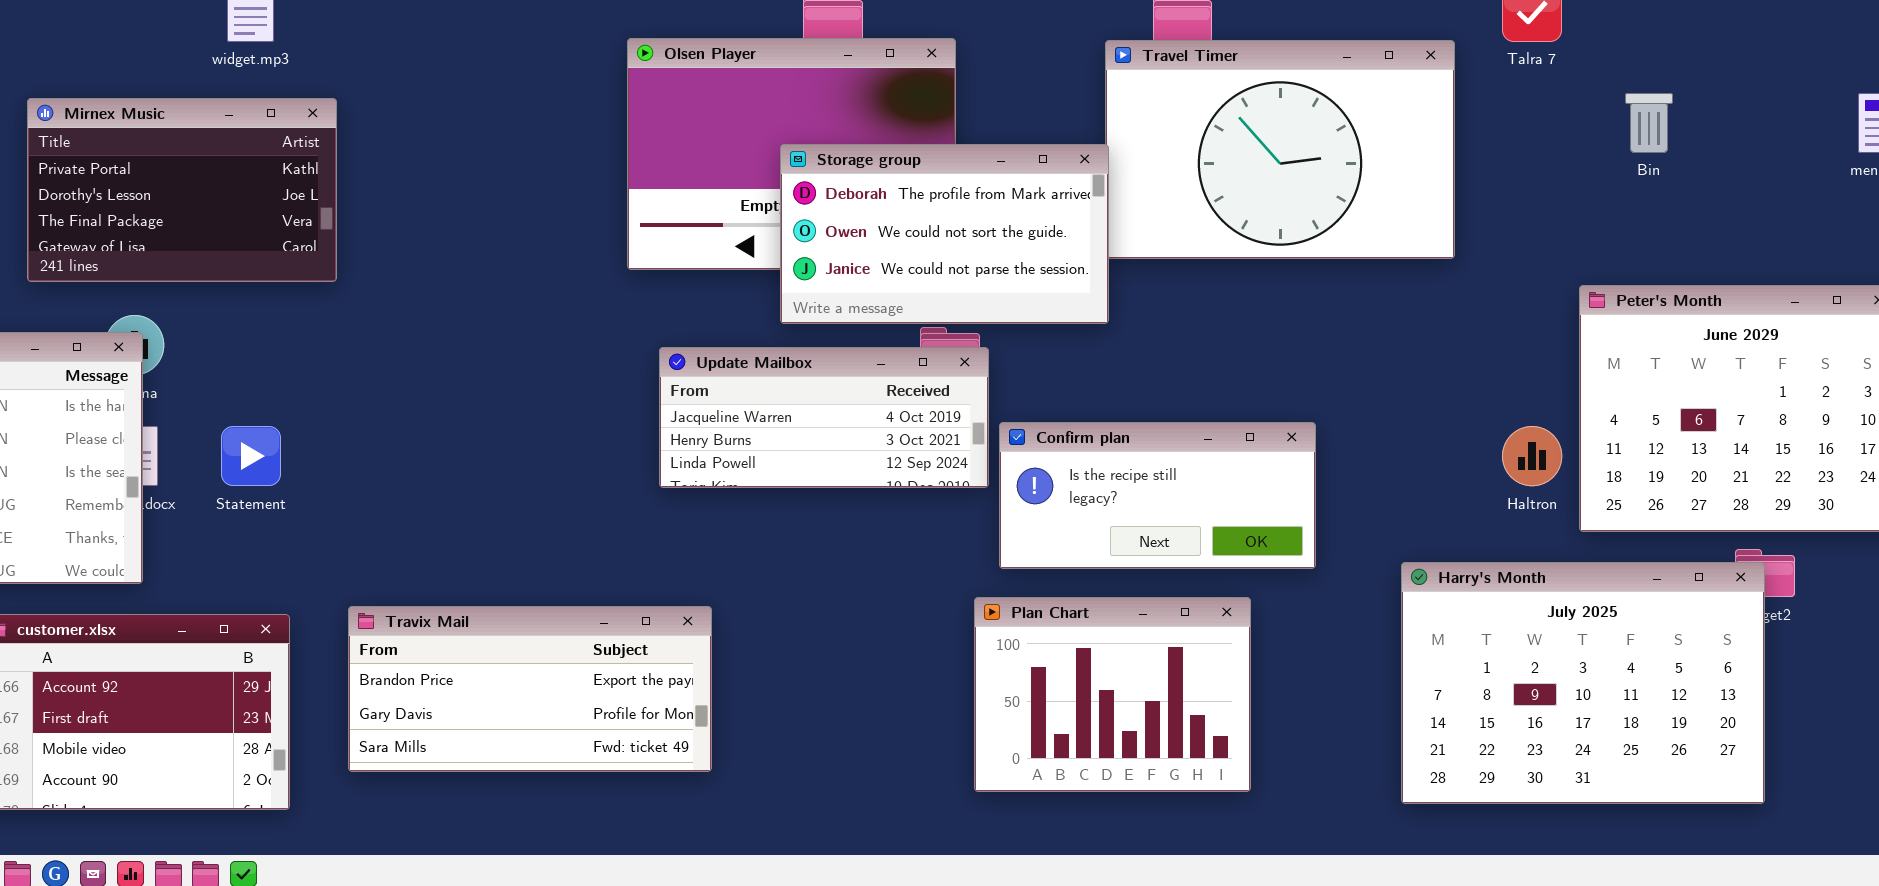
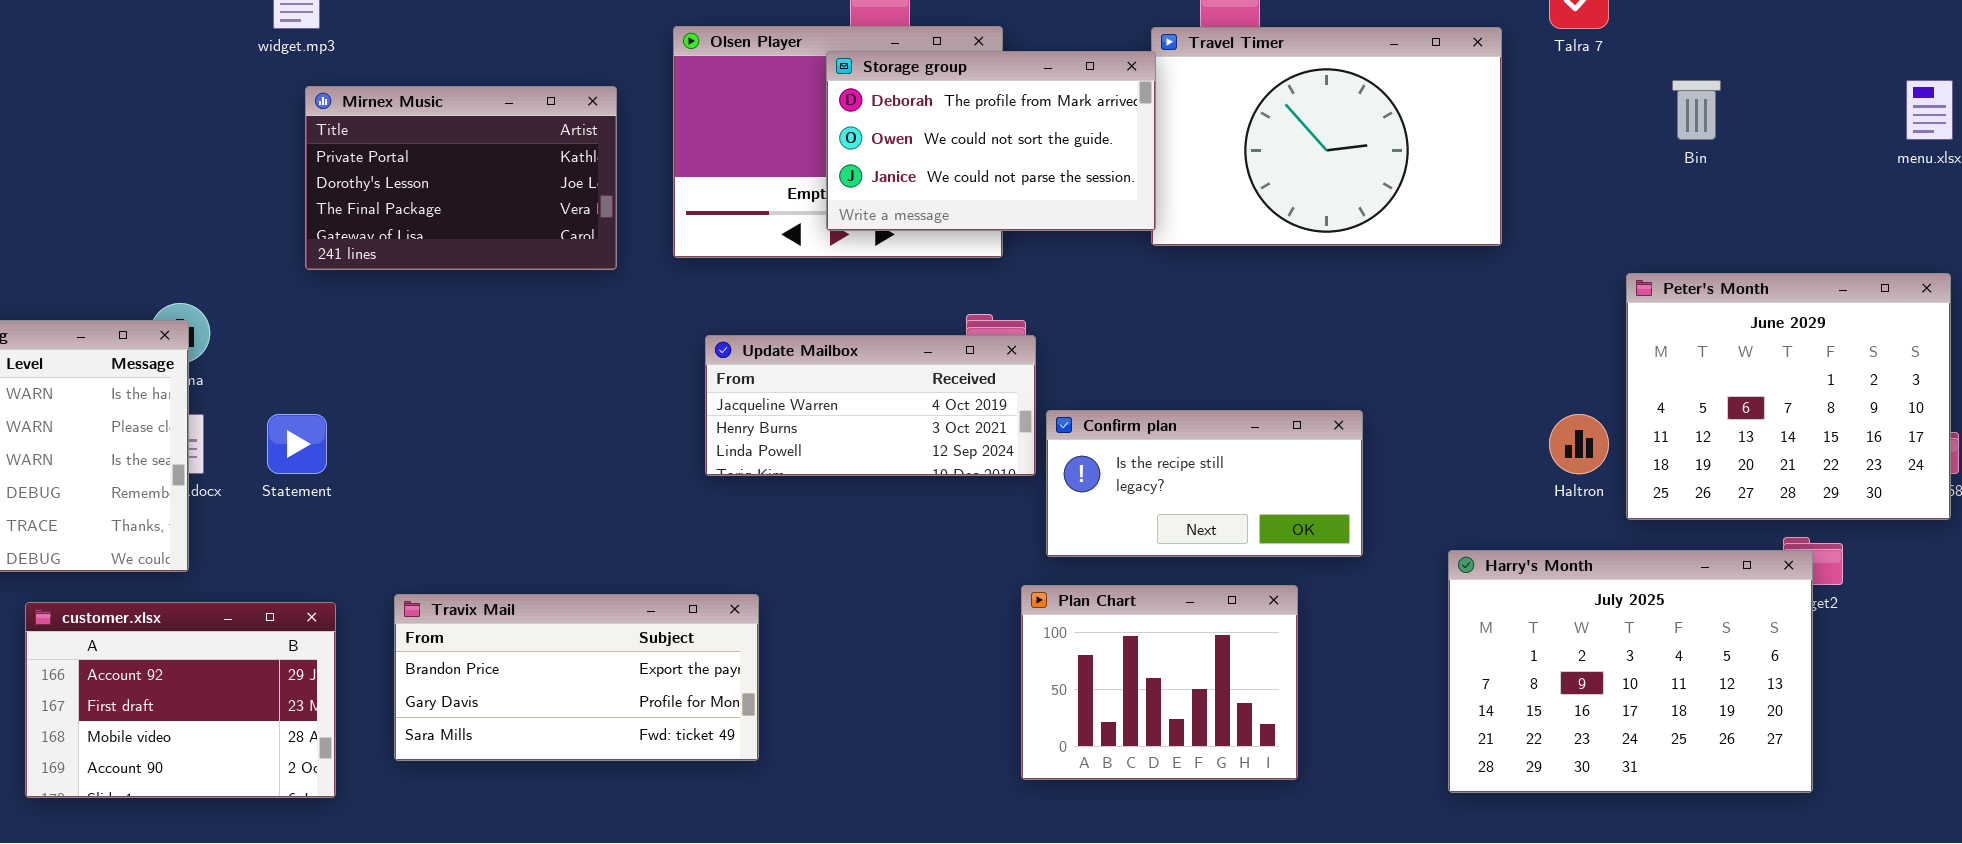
Mirnex Music: [27,98,337,282] -> [305,86,617,270], moved
Storage group: [780,144,1109,324] -> [826,51,1156,231], moved

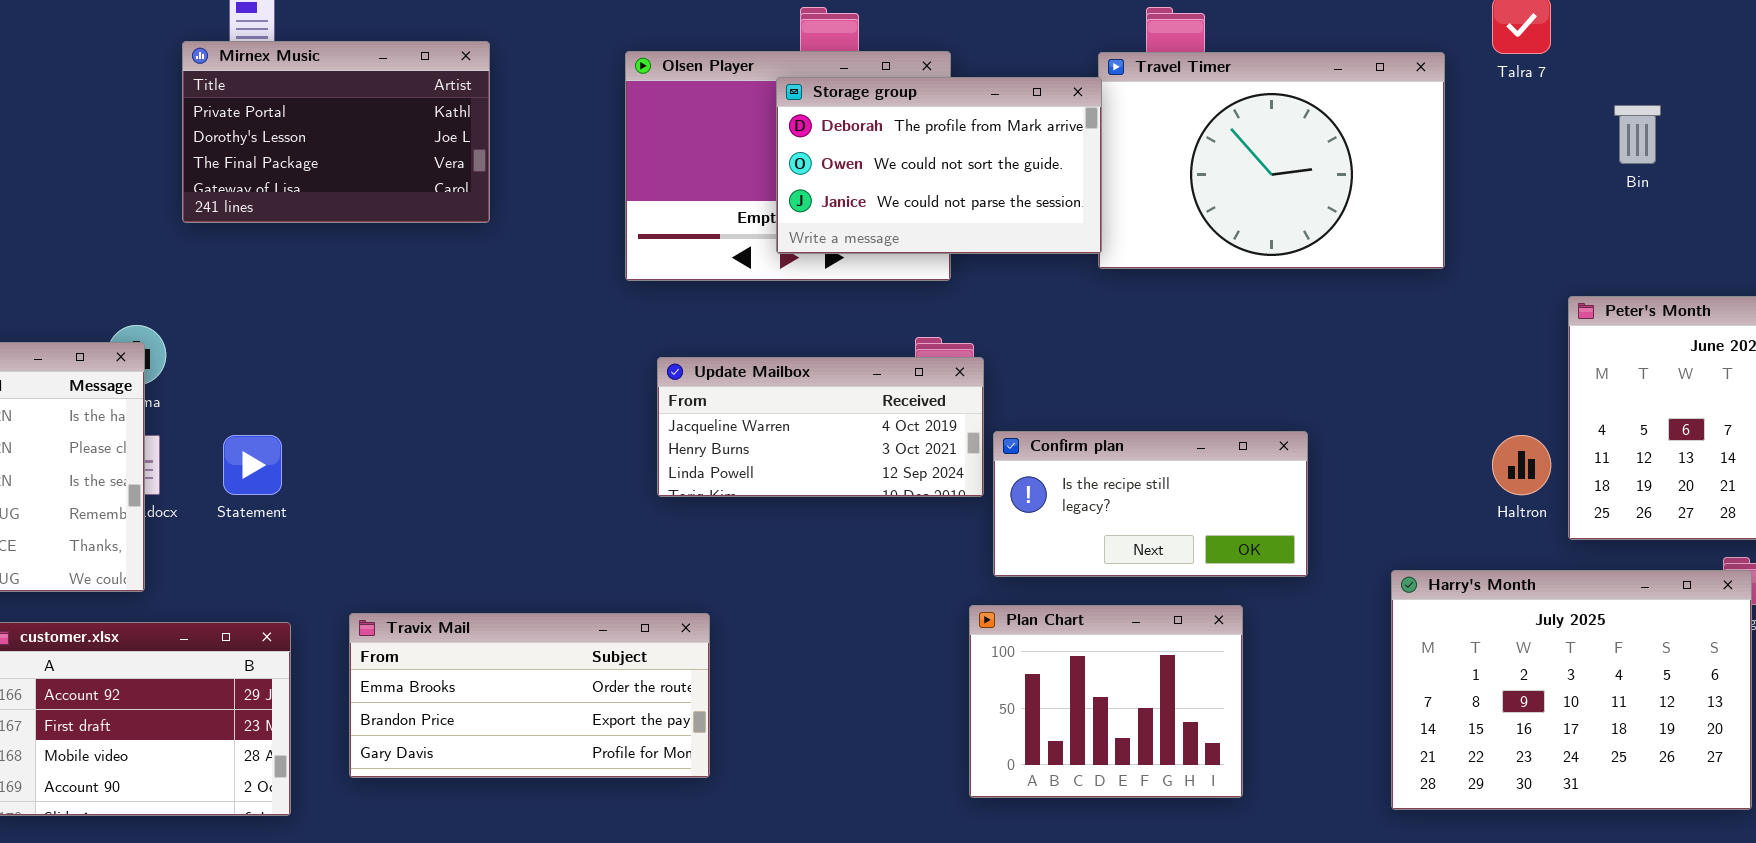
Mirnex Music: [305,86,617,270] -> [182,41,490,223], moved
Travix Mail: [394,594,759,761] -> [349,613,710,778], scrolled up 1 row

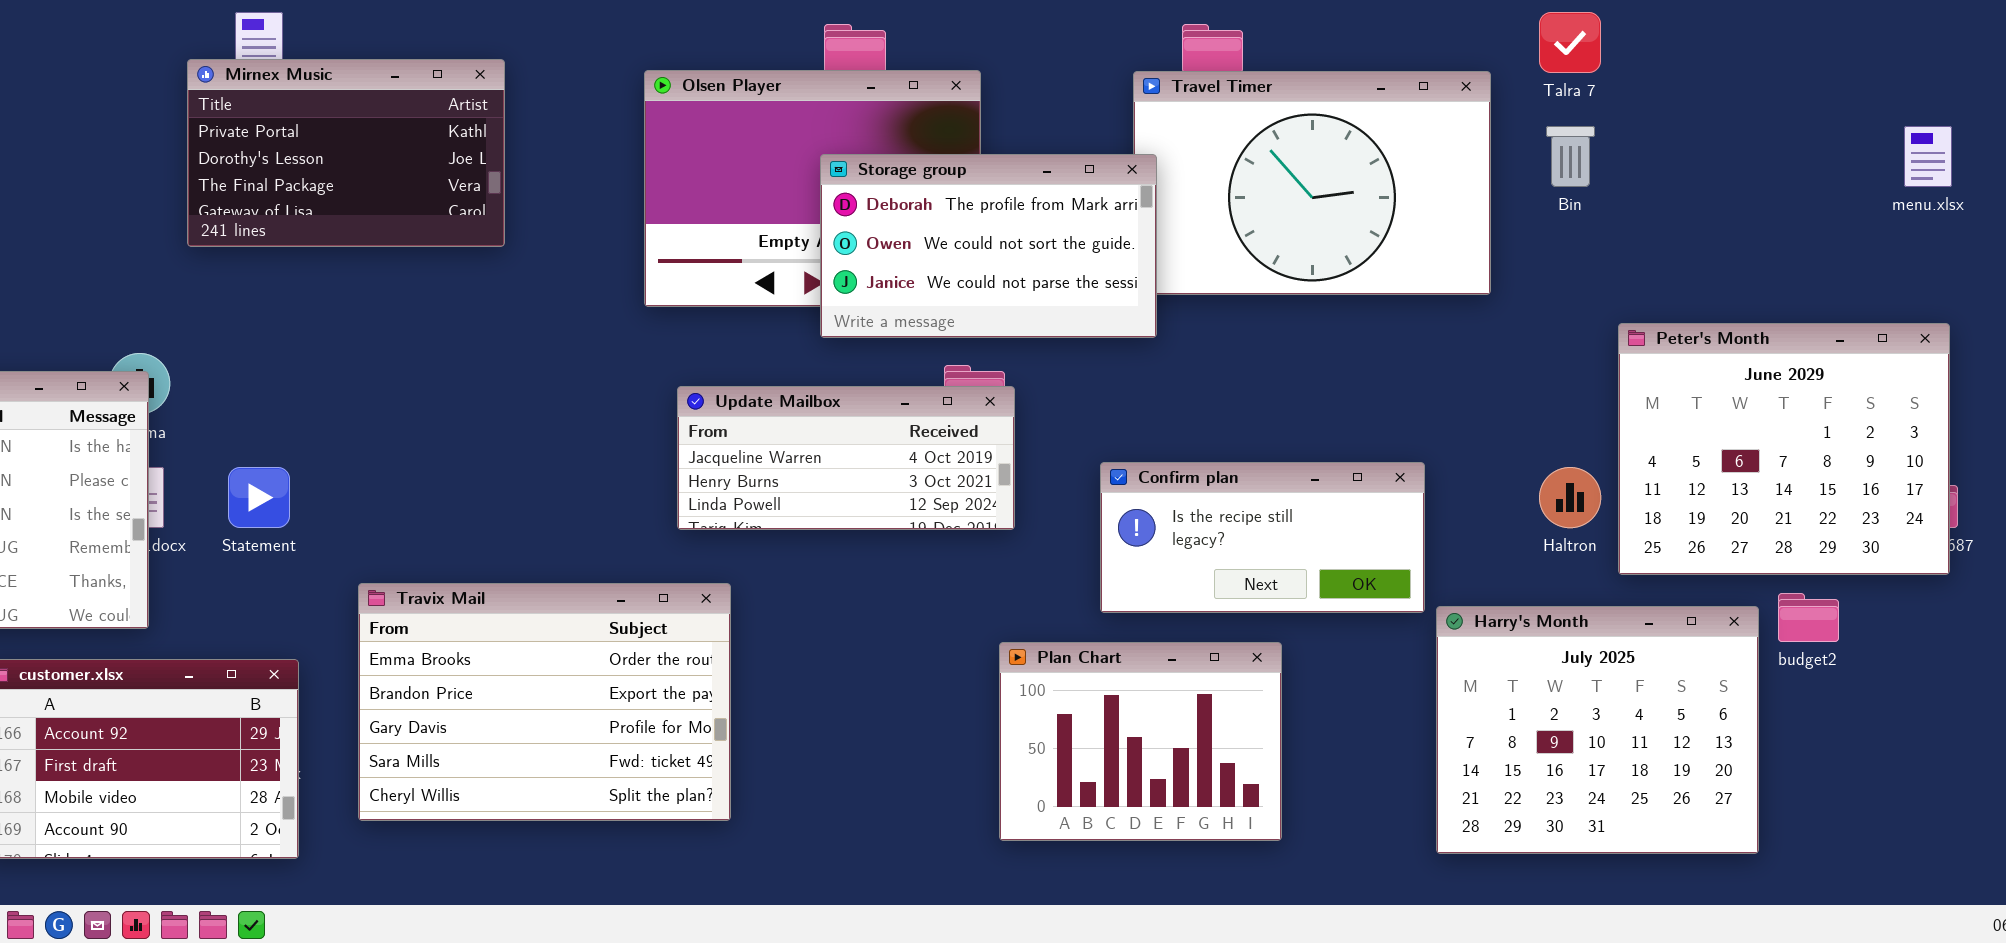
Storage group: [776,77,1102,254] -> [820,154,1157,338], moved
Bin: [1614,105,1661,164] -> [1546,126,1595,187], moved
Confirm plan: [993,431,1308,577] -> [1100,462,1425,613], moved
Harry's Month: [1391,570,1752,810] -> [1436,606,1759,854], resized
Travix Mail: [349,613,710,778] -> [358,583,731,821], resized

